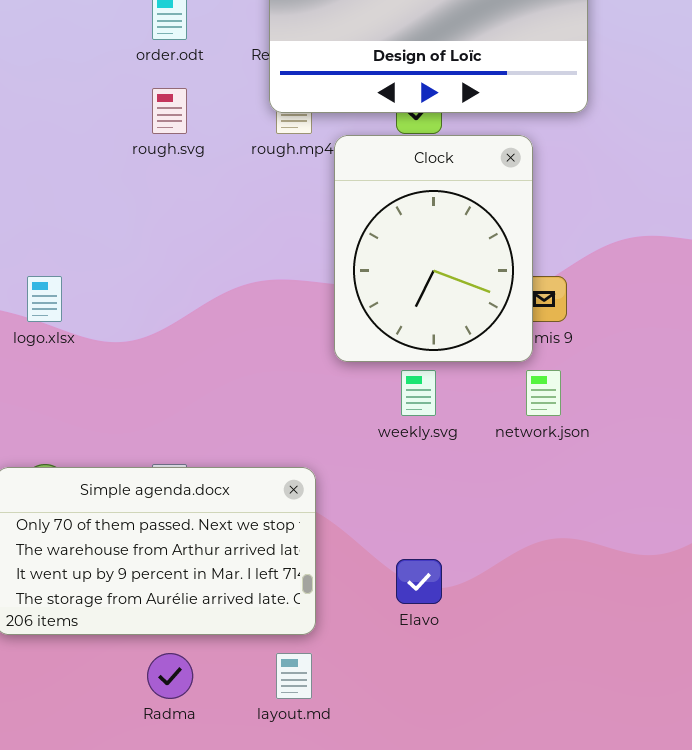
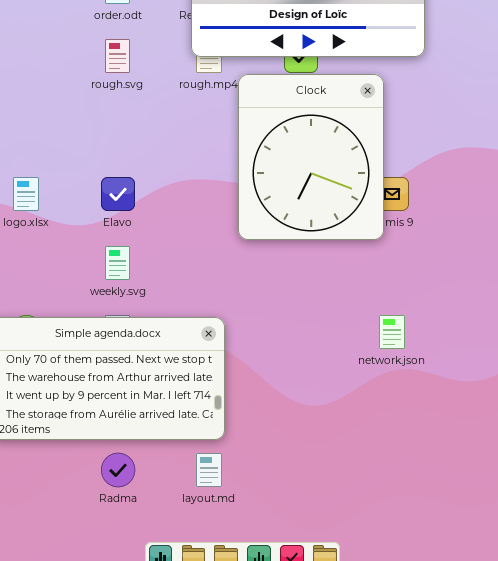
weekly.svg: [401,370,436,416] -> [105,246,130,280], moved
network.json: [526,370,561,416] -> [379,315,405,349], moved
Elavo: [396,559,442,604] -> [101,177,135,211], moved

